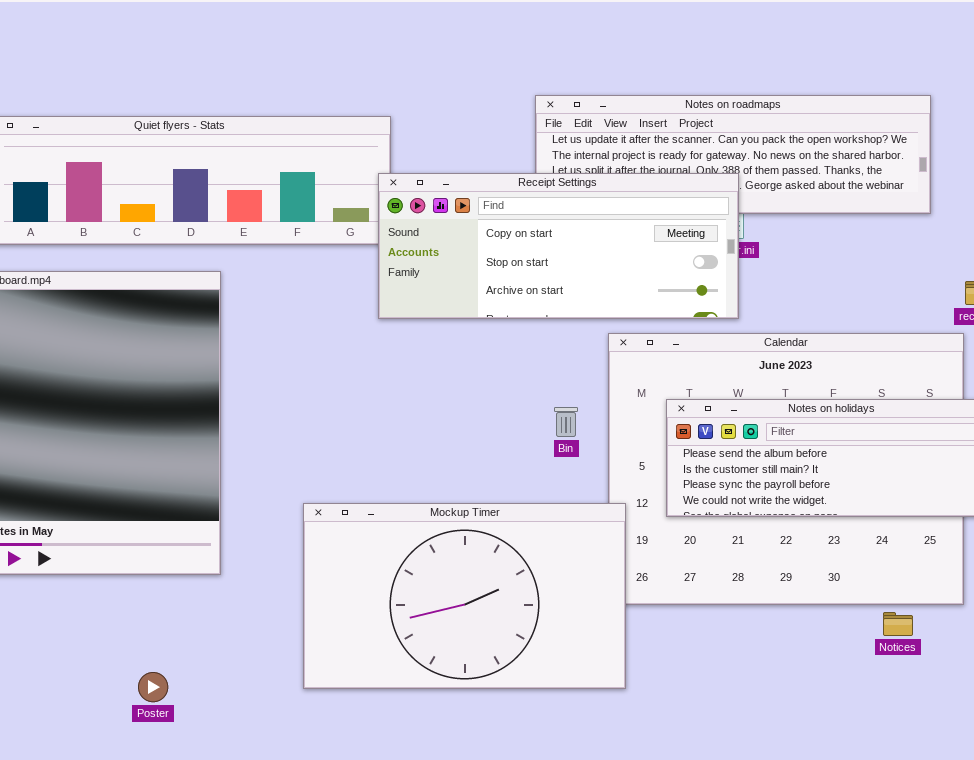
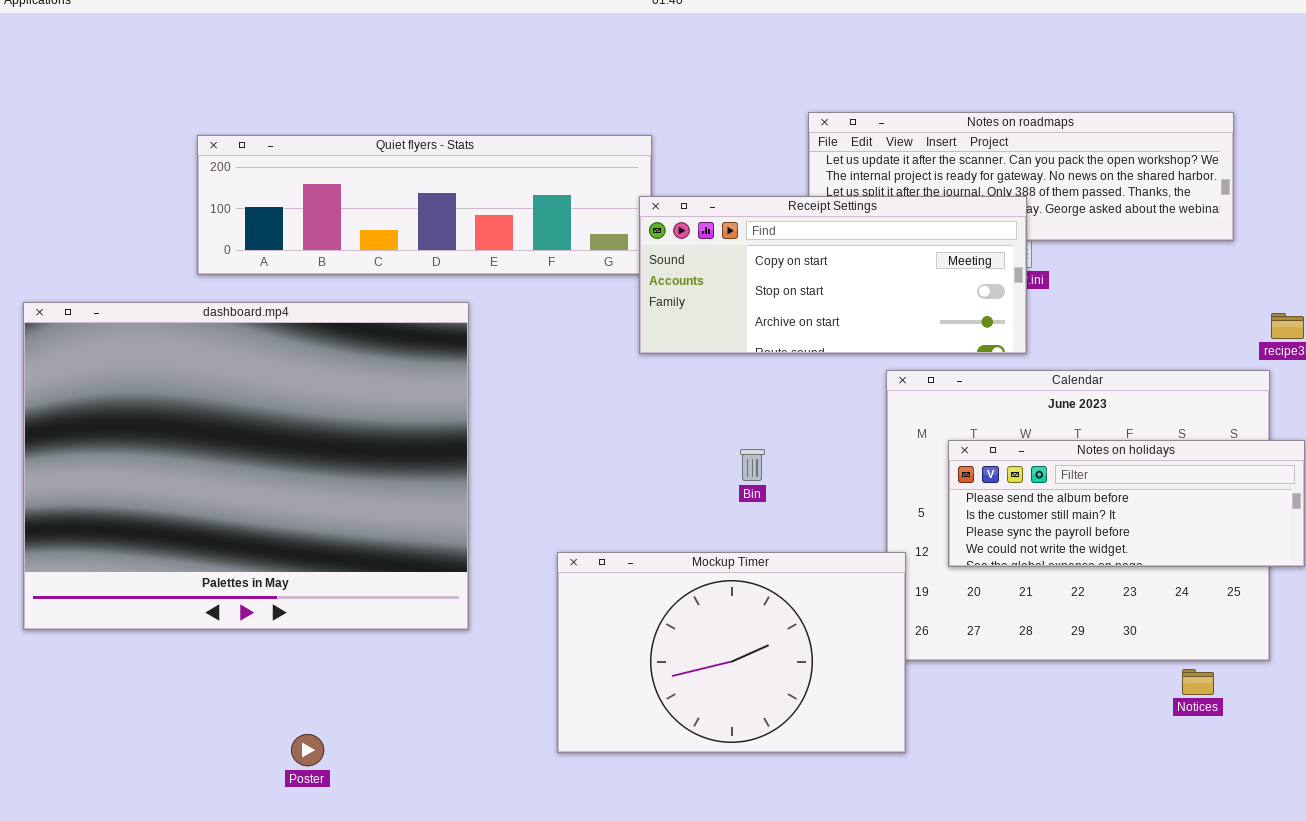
Bin: [554,407,578,437] -> [740,449,765,481], moved
Poster: [138,672,168,702] -> [291,734,324,766], moved

